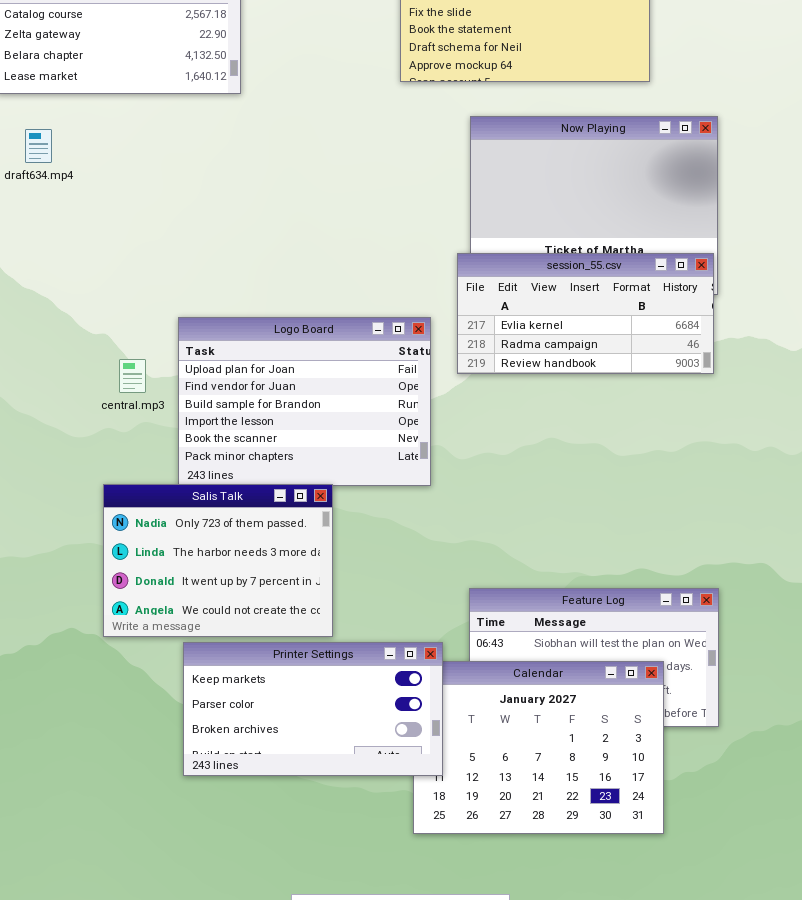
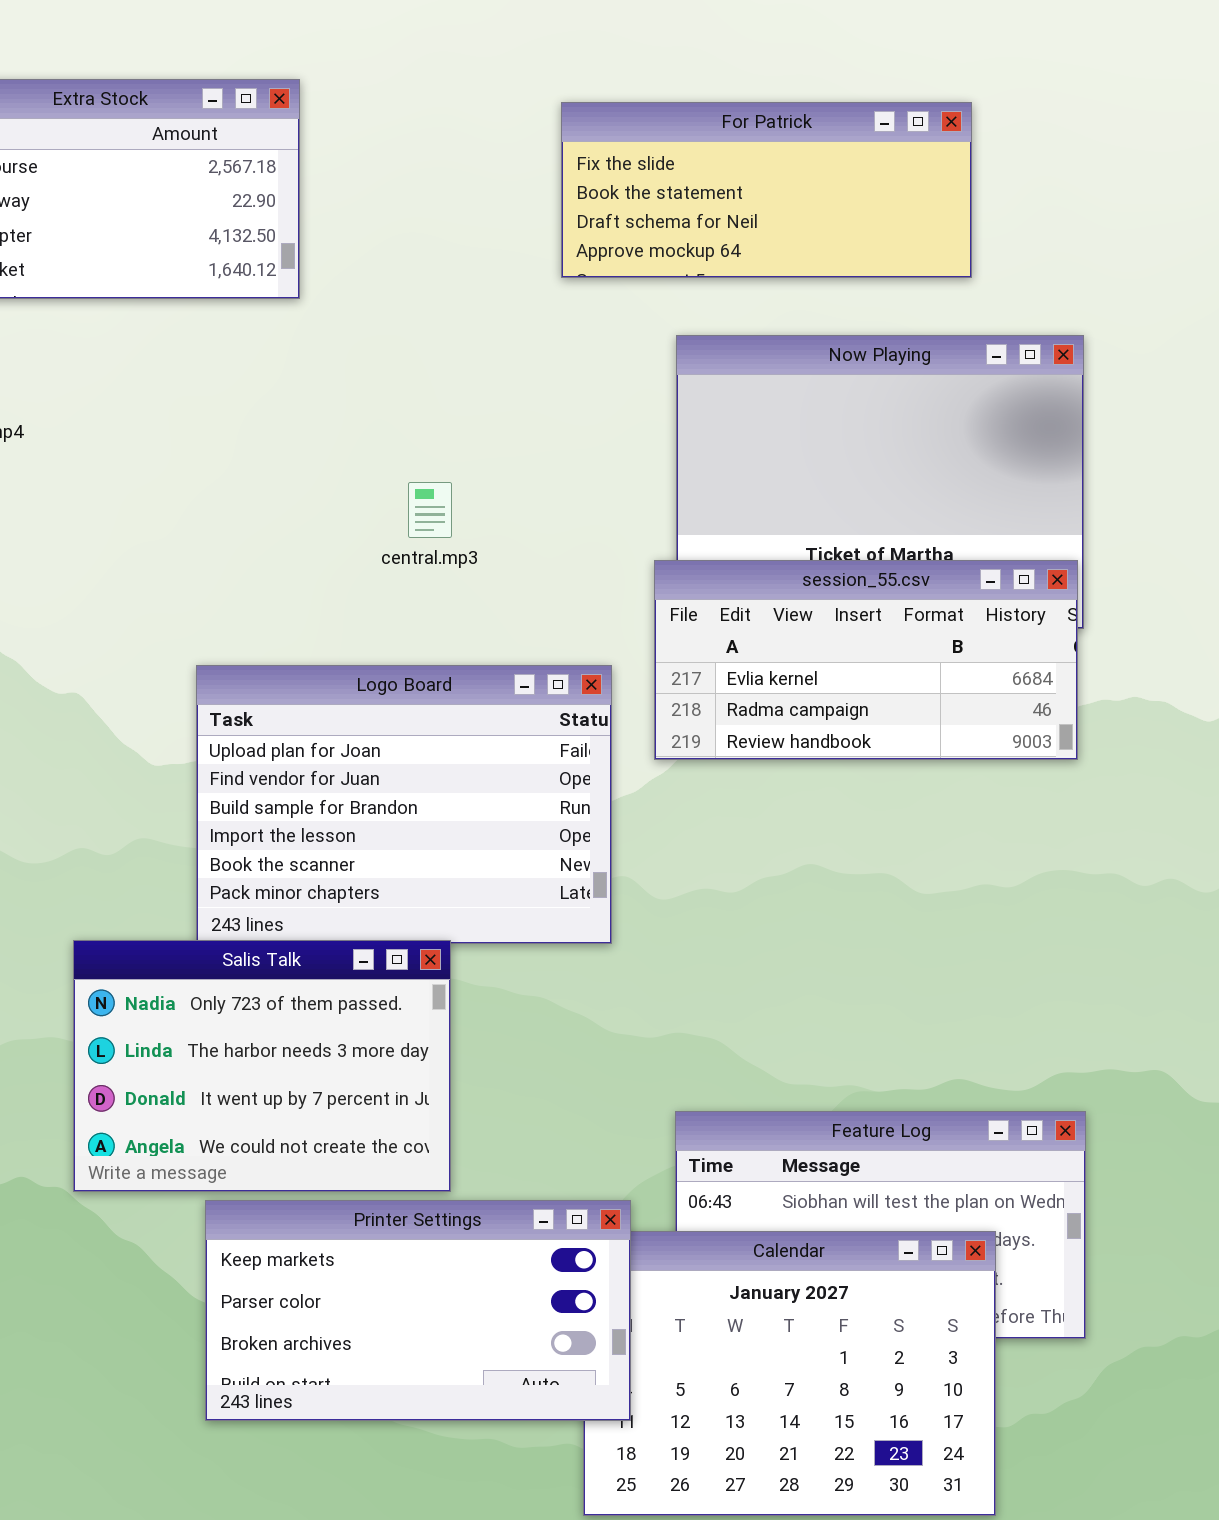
central.mp3: [119,359,146,393] -> [408,482,452,538], moved

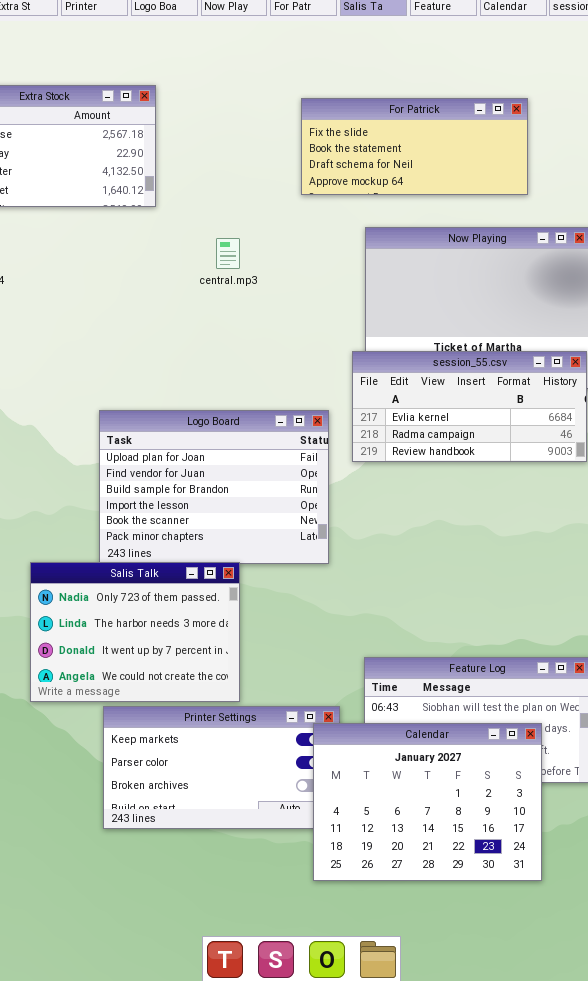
central.mp3: [408,482,452,538] -> [216,238,240,269], moved
Calendar: [583,1231,996,1516] -> [313,723,542,881], raised

